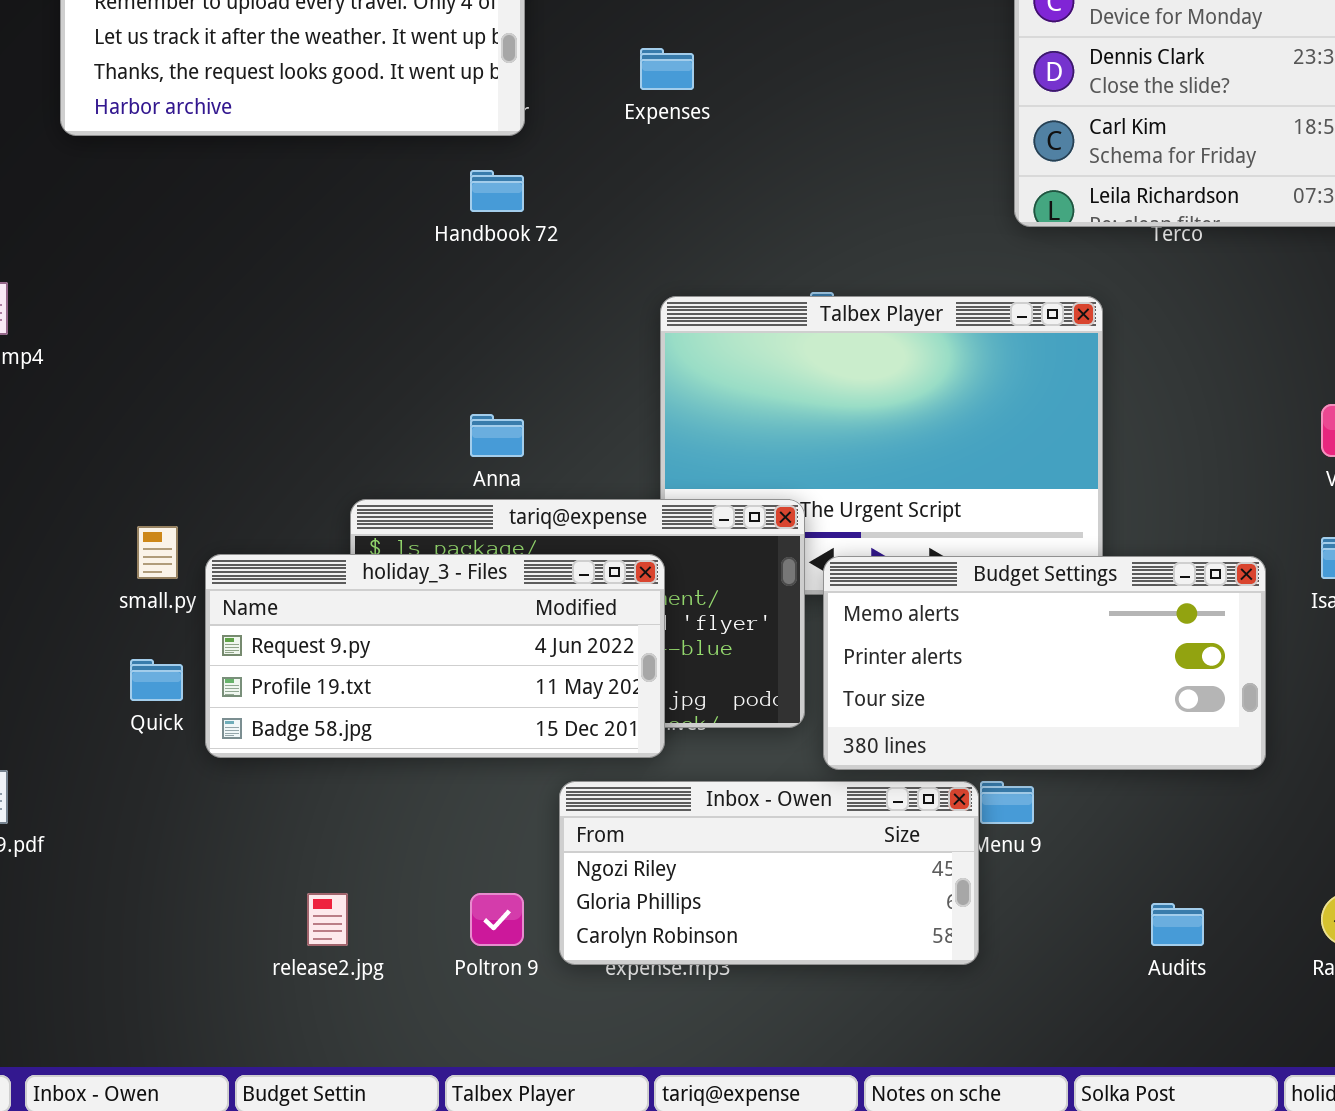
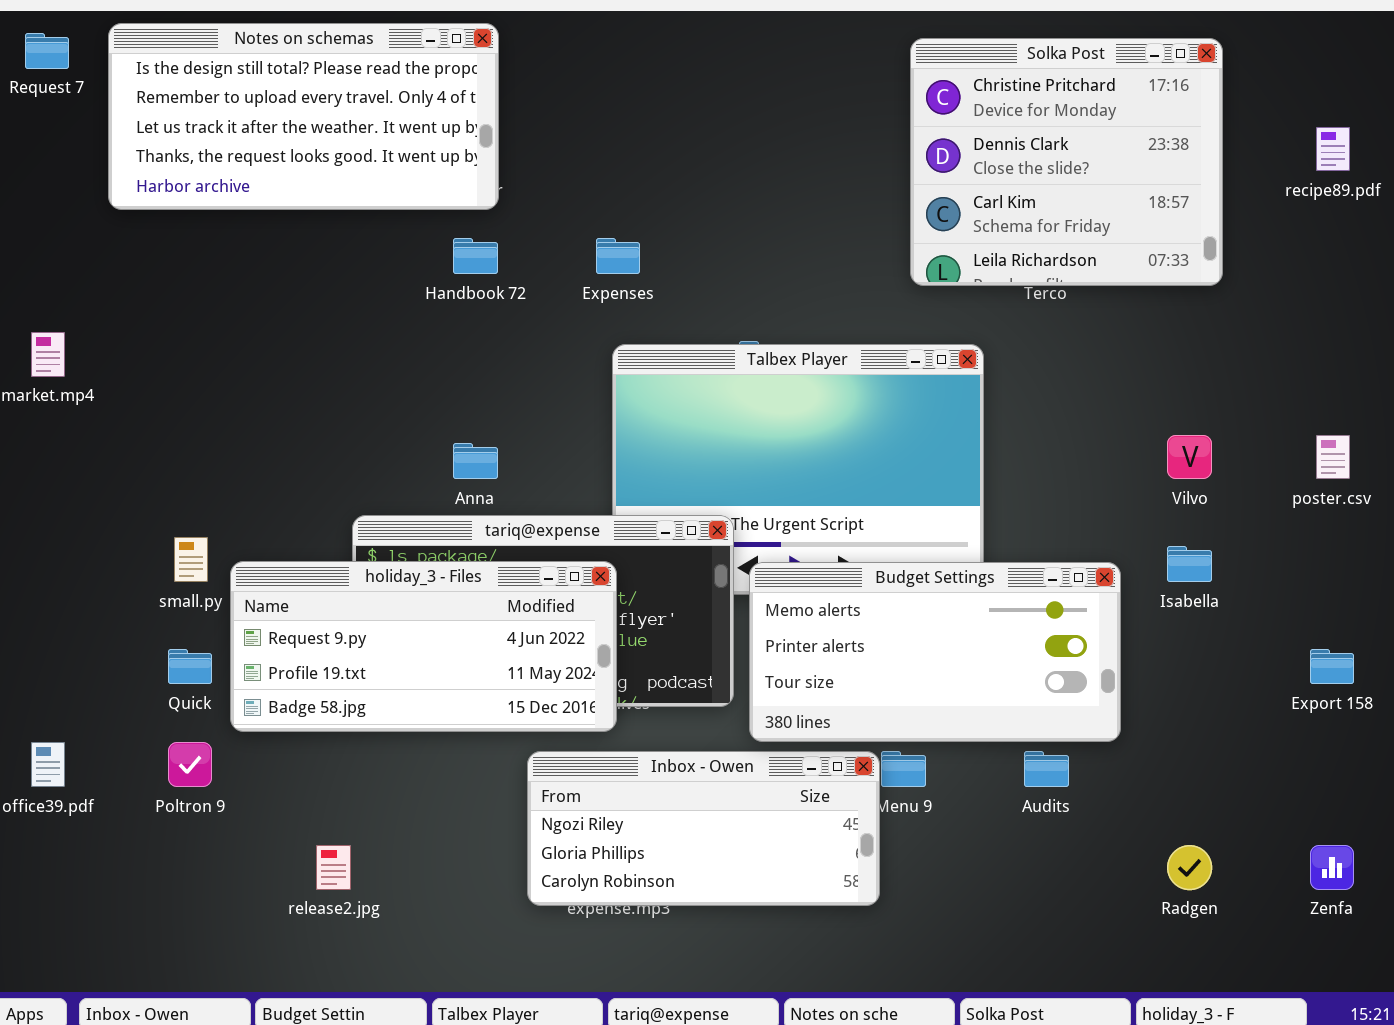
Expenses: [640,48,694,90] -> [596,238,640,274], moved
Poltron 9: [470,893,524,946] -> [168,742,212,787], moved
Audits: [1151,903,1204,946] -> [1024,751,1069,787], moved

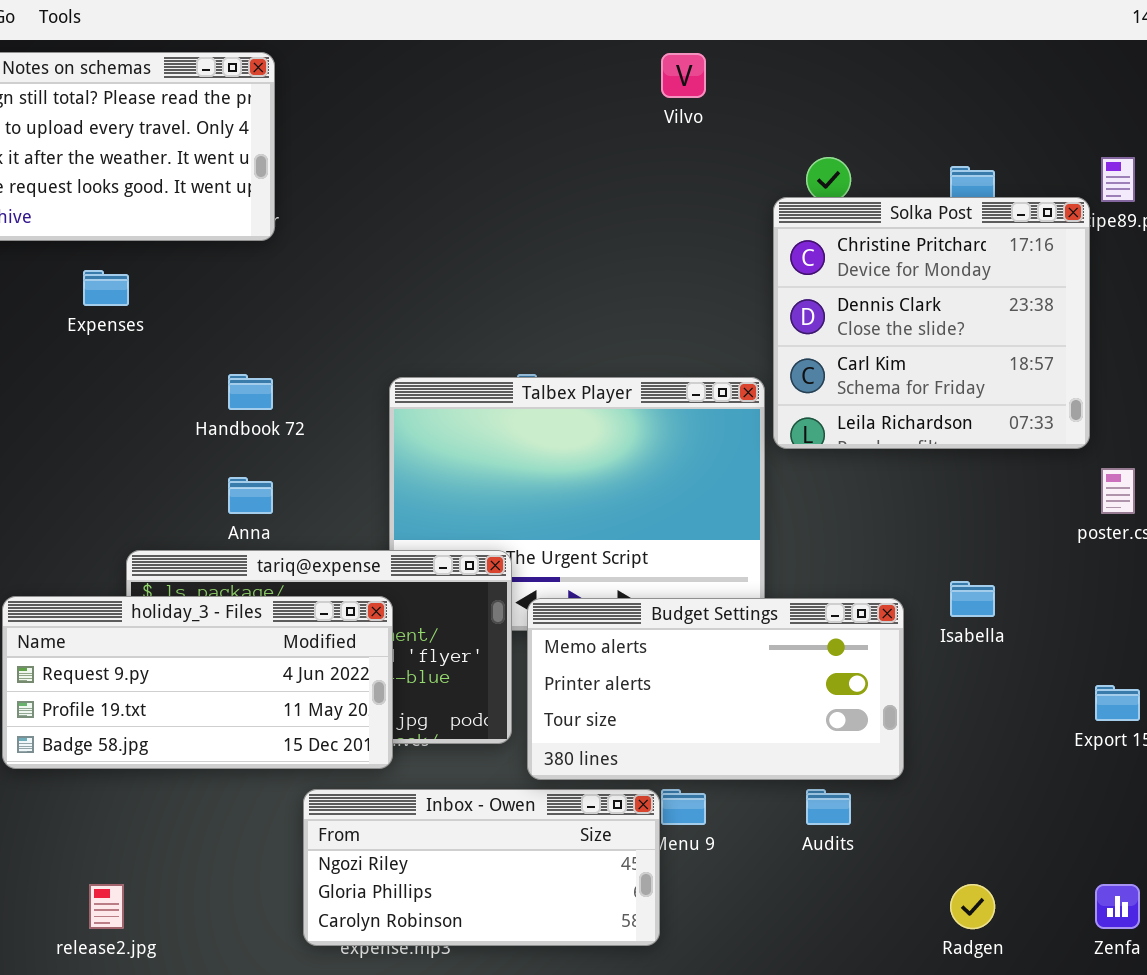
Solka Post: [910,38,1223,286] -> [773,197,1090,449], moved
Handbook 72: [453,238,498,274] -> [228,374,273,410], moved
Expenses: [596,238,640,274] -> [83,270,129,306], moved
Vilvo: [1167,435,1212,479] -> [661,53,706,98], moved

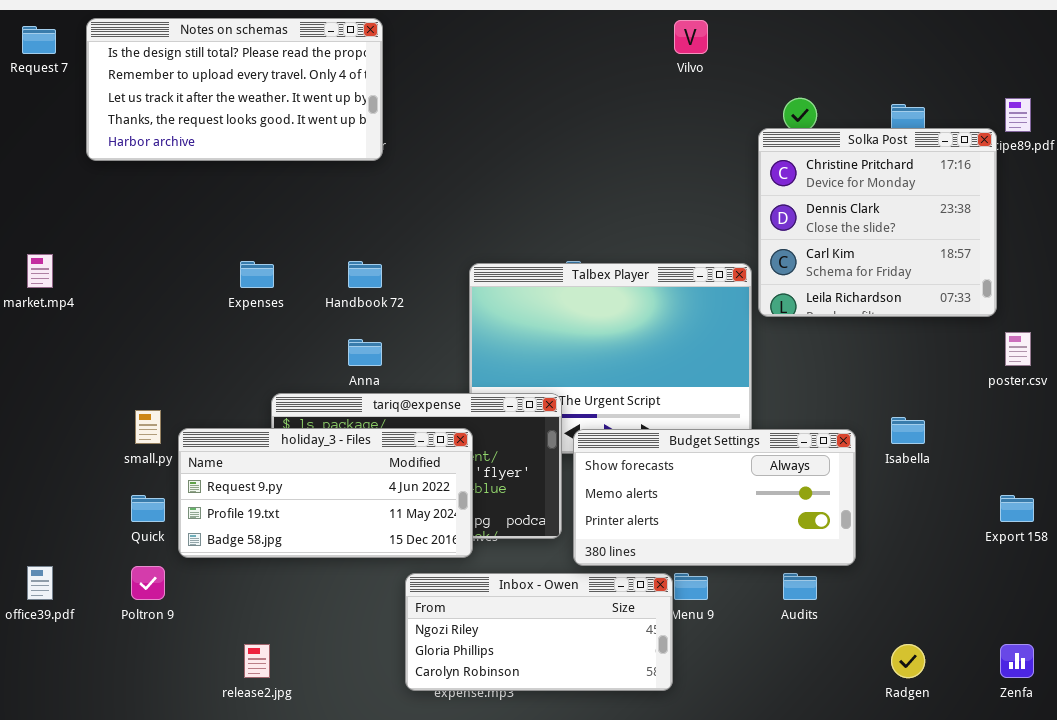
Expenses: [83,270,129,306] -> [240,261,274,288], moved
Budget Settings: [527,598,904,780] -> [573,429,856,566], scrolled up 1 row

